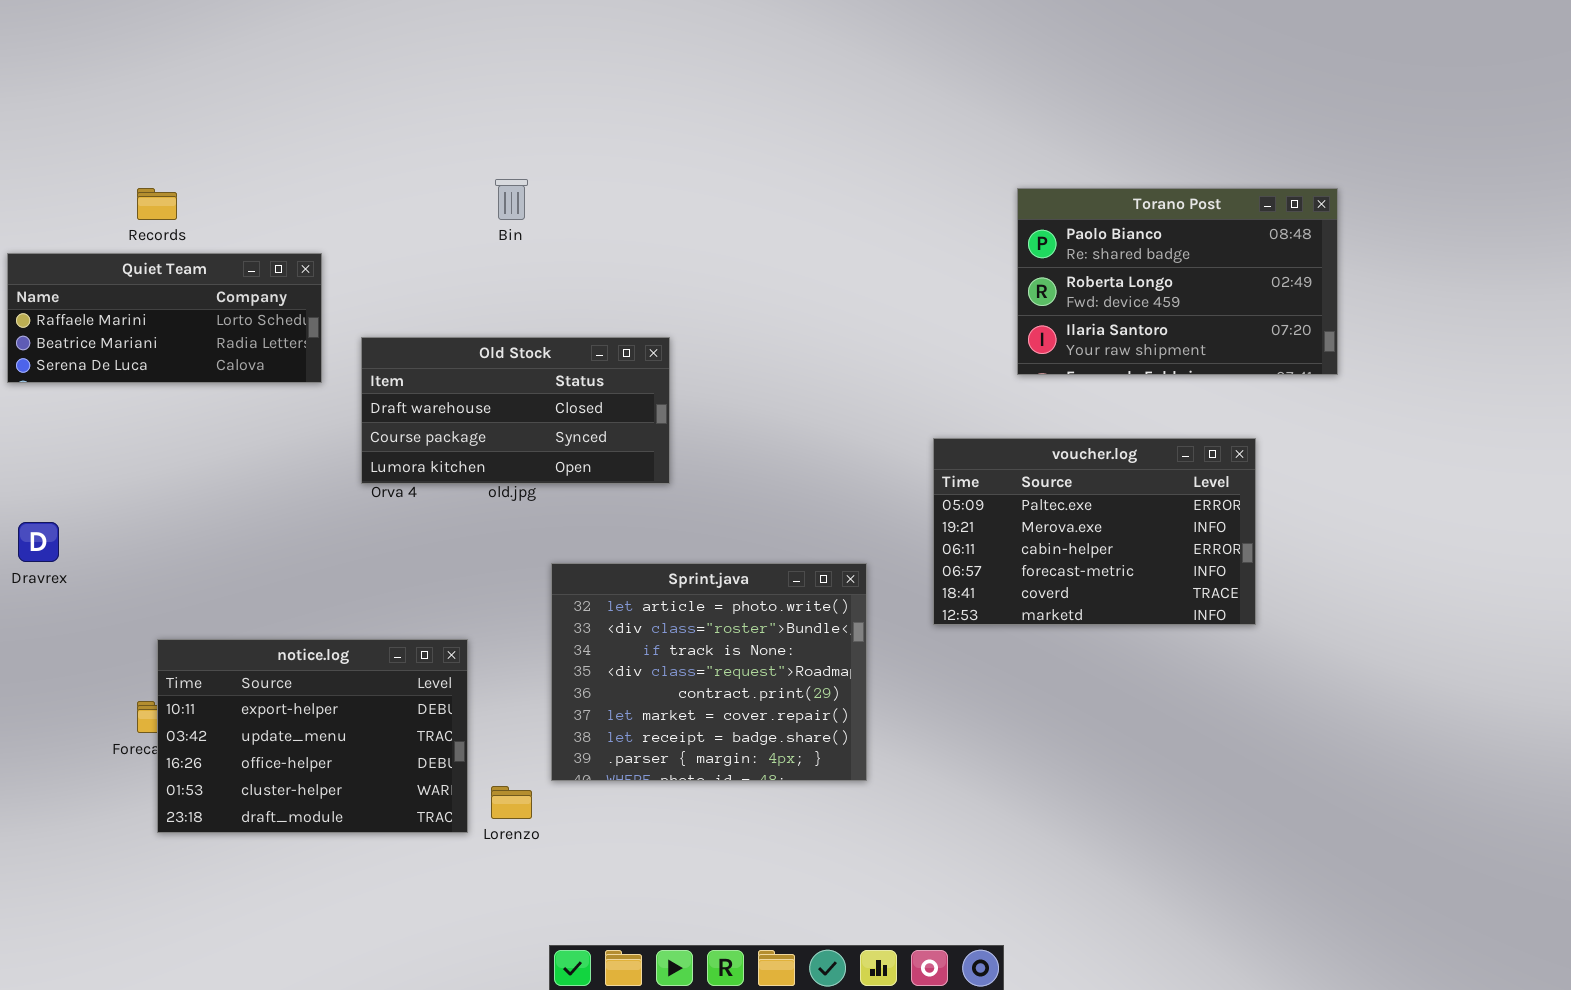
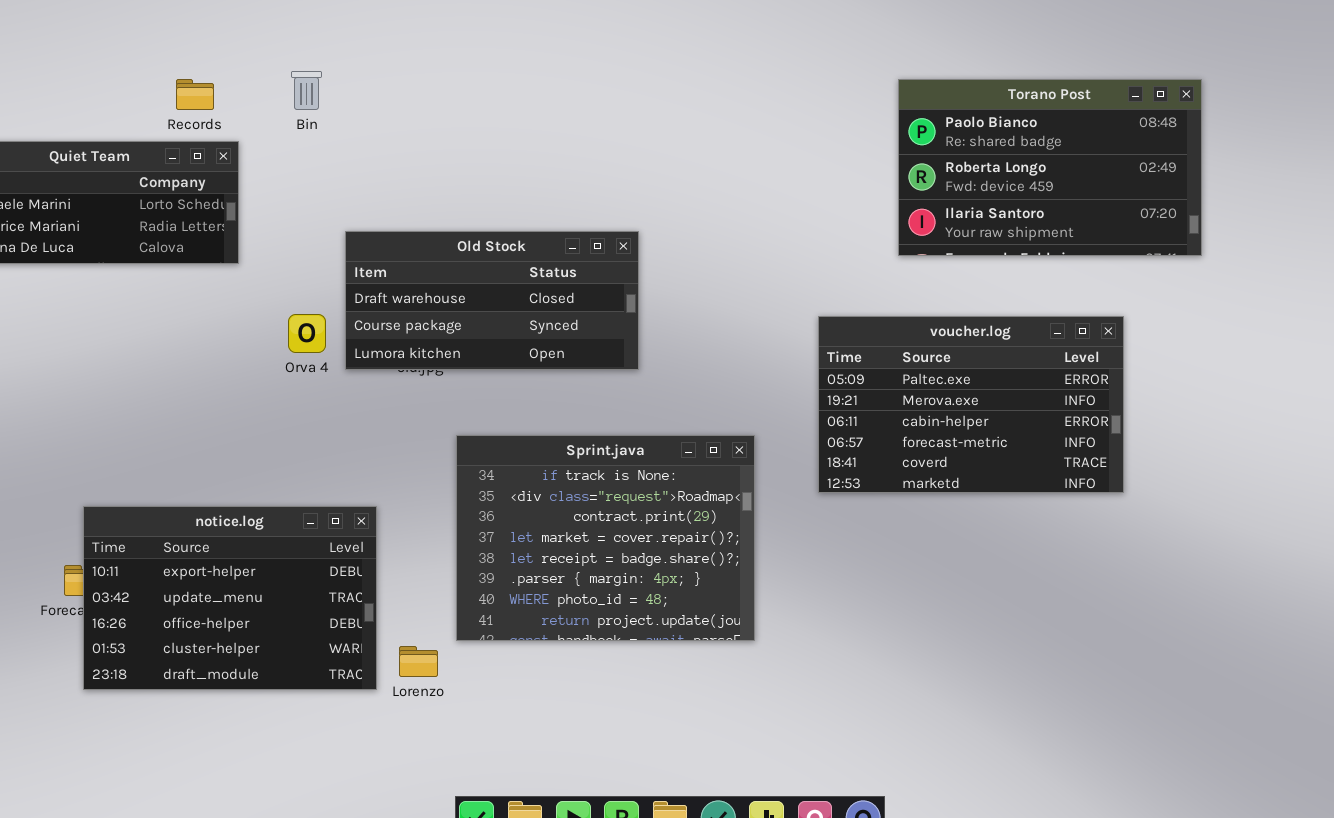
Bin: [495,179,528,220] -> [291,71,322,110], moved
Records: [137,188,177,220] -> [176,79,214,110], moved
Old Stock: [361,337,670,484] -> [345,231,639,370], moved
Sprint.java: [551,563,867,781] -> [456,435,755,641], scrolled down 2 rows

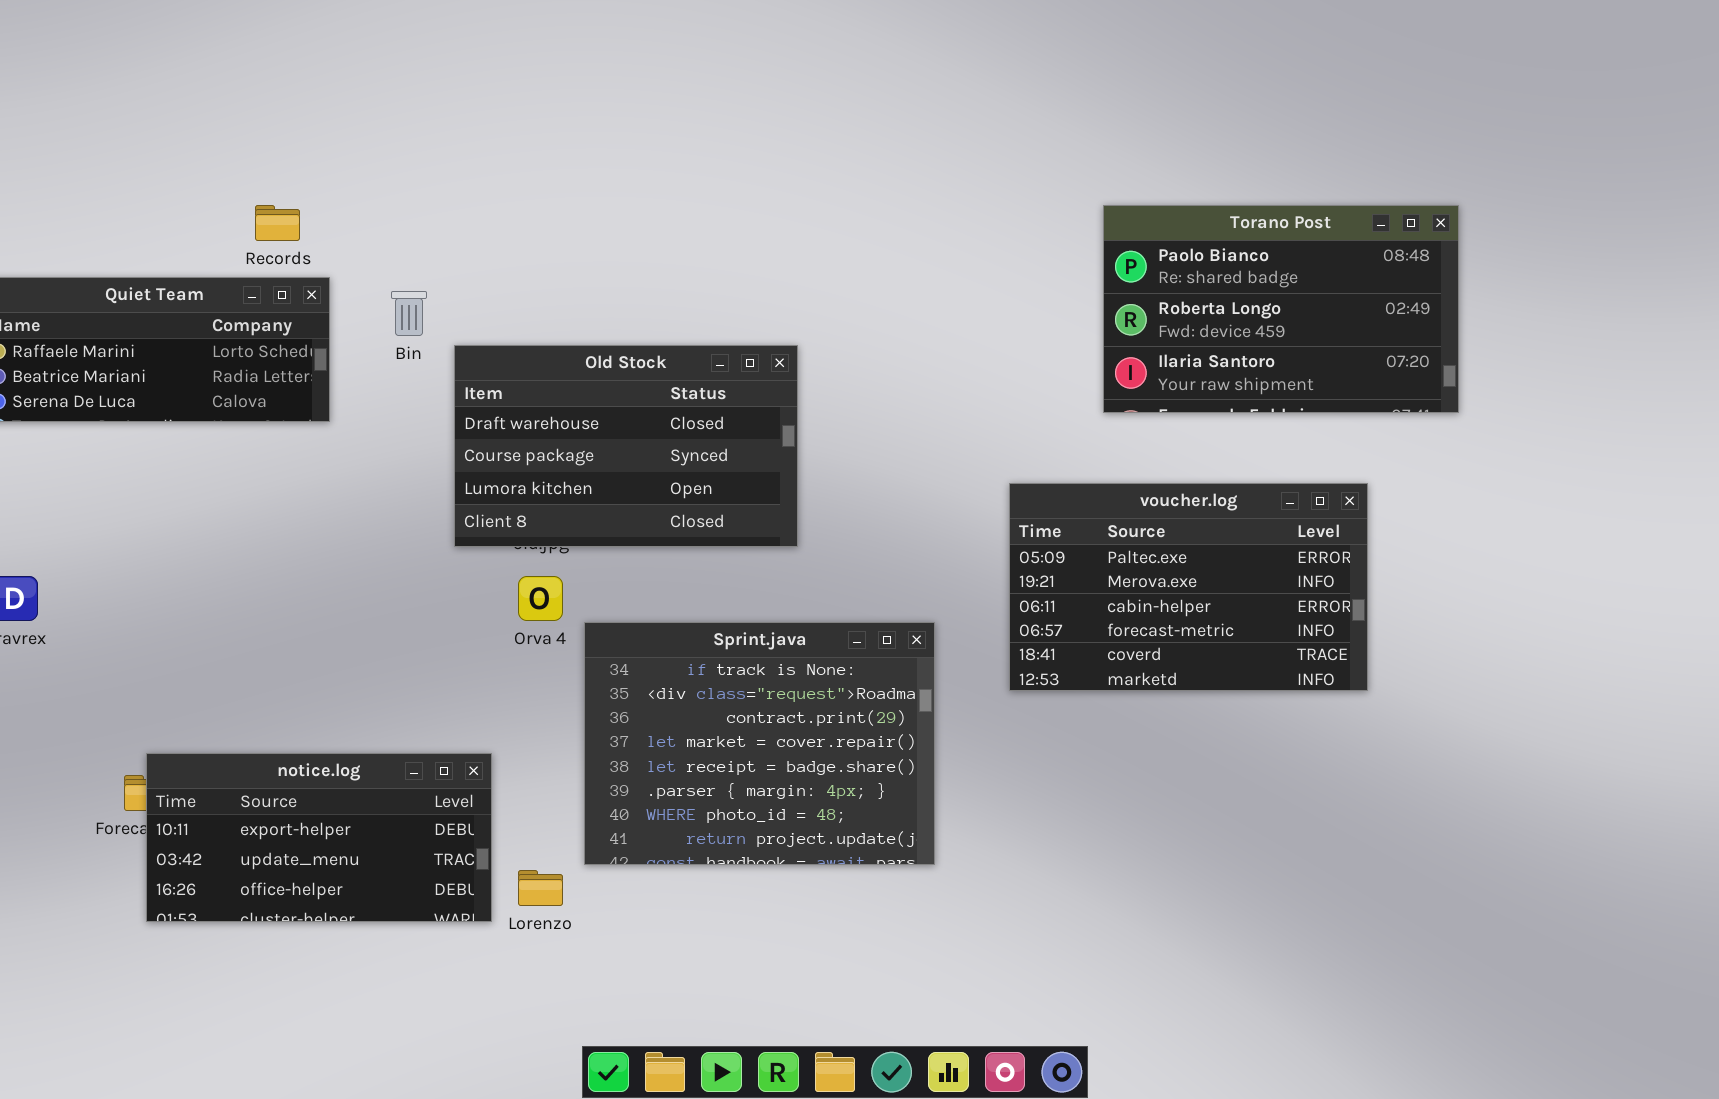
Bin: [291,71,322,110] -> [391,291,427,336], moved
Old Stock: [345,231,639,370] -> [454,345,798,547], resized
Orva 4: [288,314,326,353] -> [518,576,563,621], moved
notice.log: [83,506,377,690] -> [146,753,492,922], resized

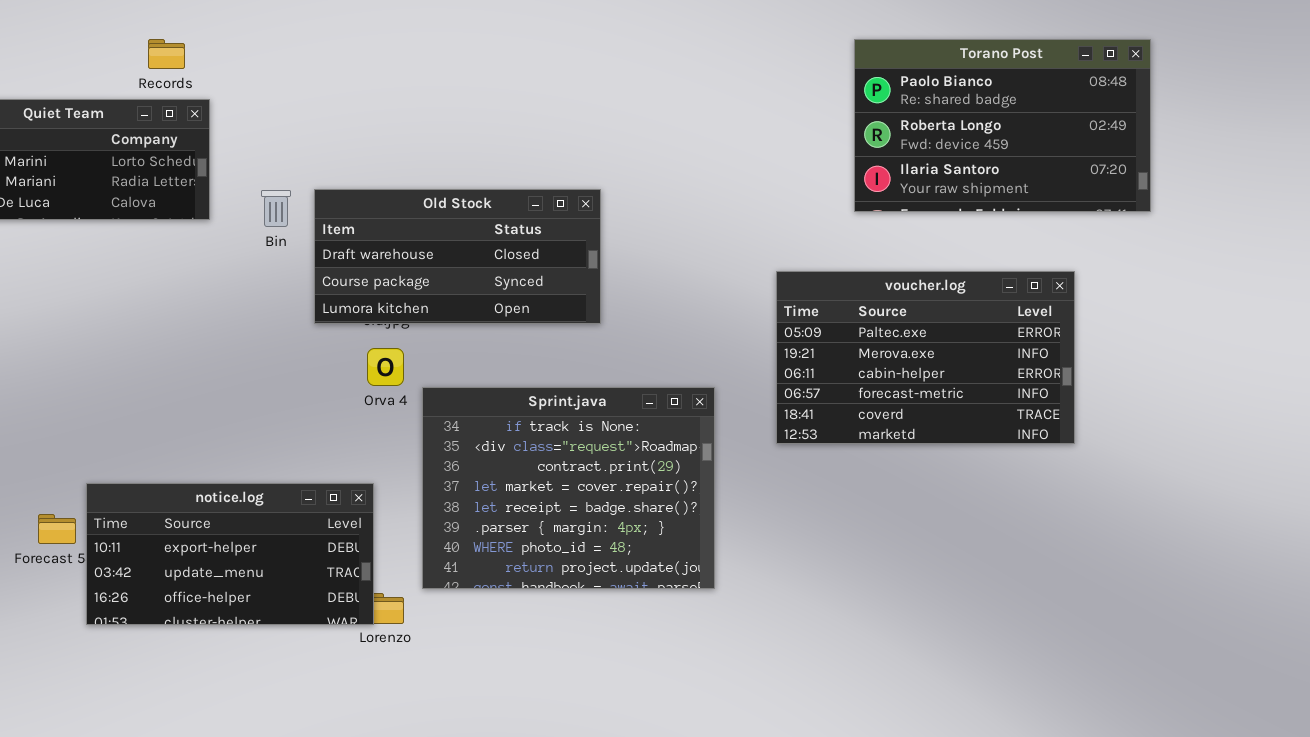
Bin: [391,291,427,336] -> [261,190,291,227], moved
Old Stock: [454,345,798,547] -> [314,189,601,324], resized
notice.log: [146,753,492,922] -> [86,483,374,625], moved

